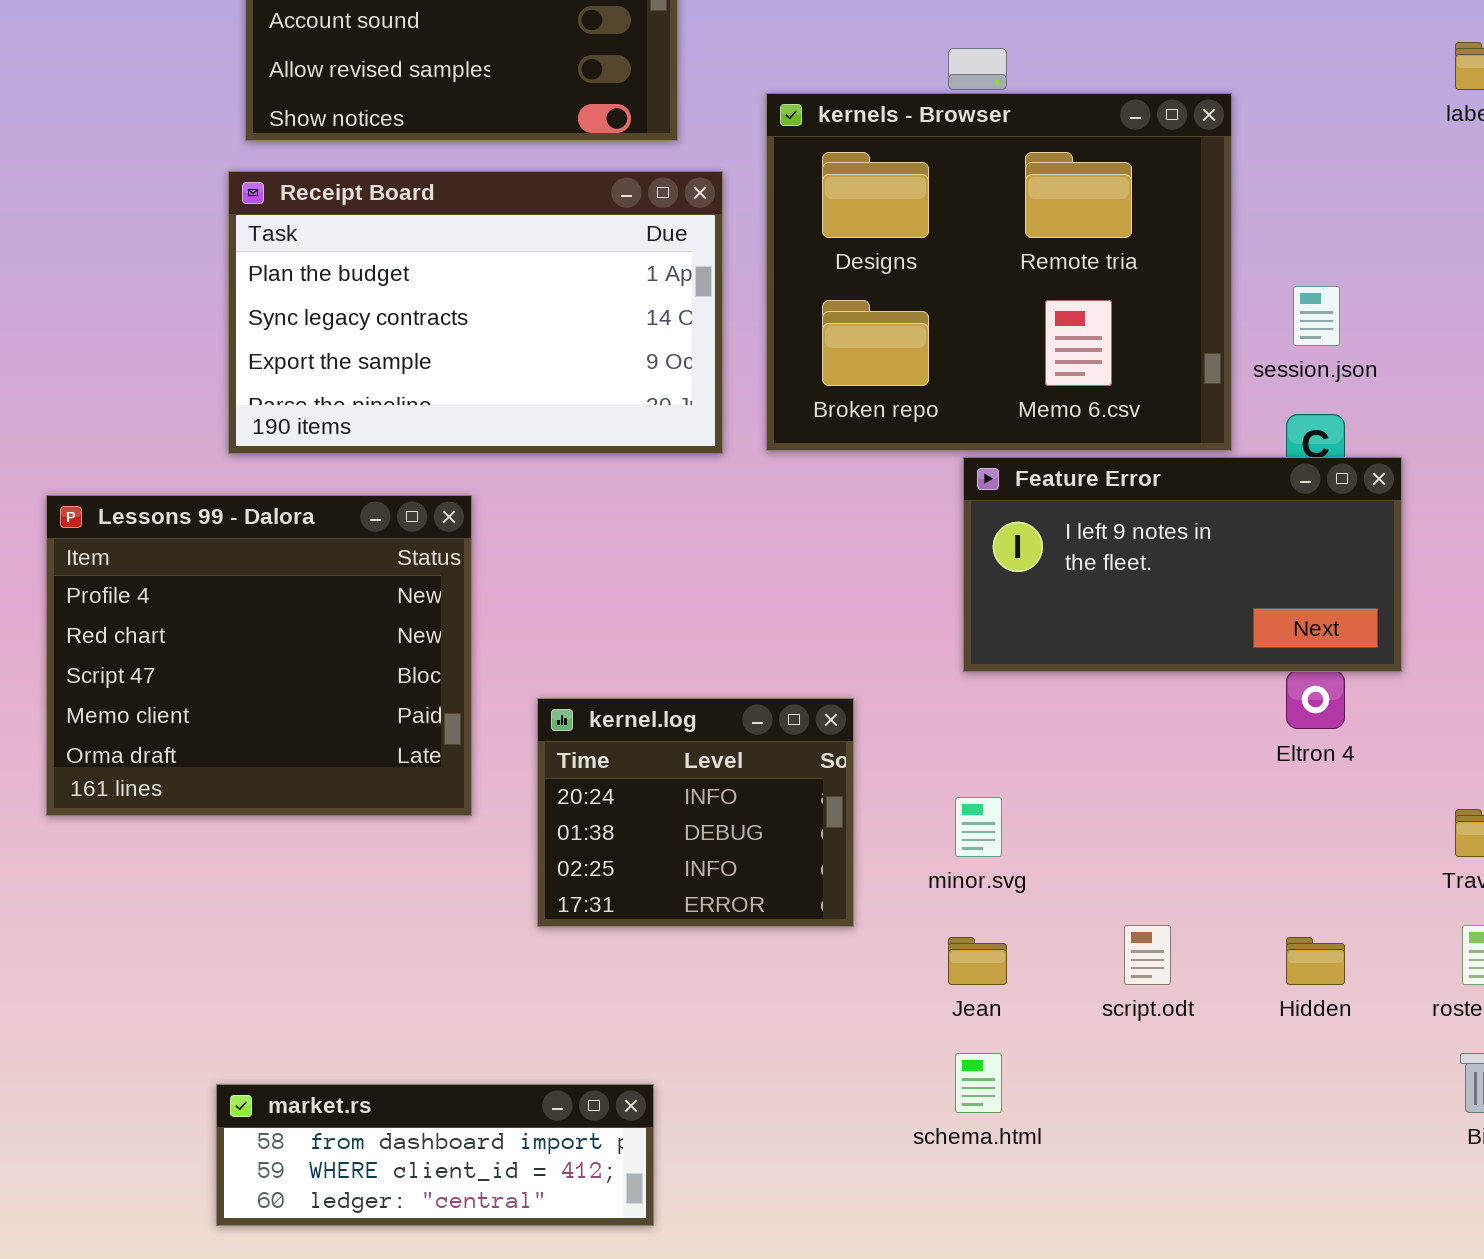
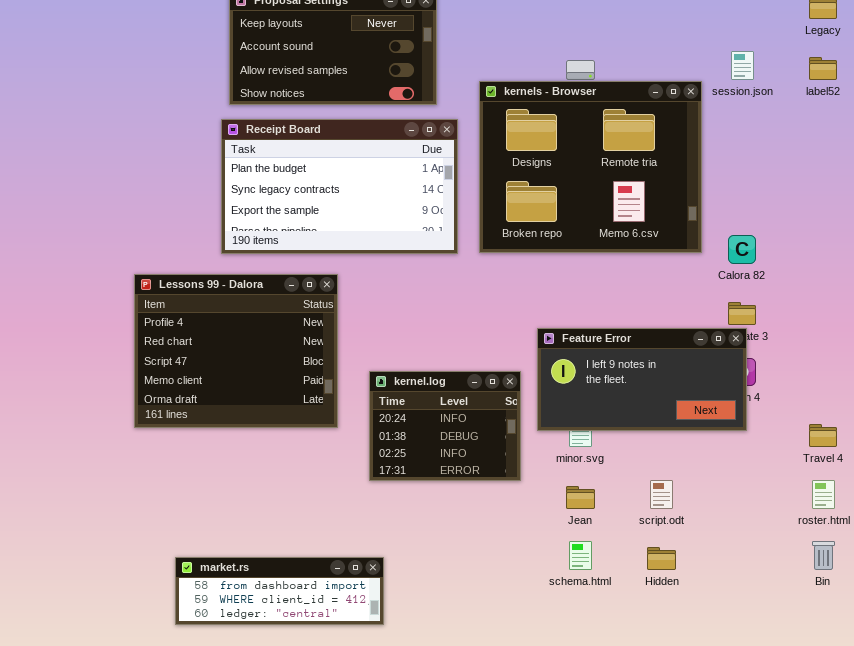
session.json: [1293,286,1340,346] -> [731,51,754,80], moved
Feature Error: [963,457,1402,672] -> [537,328,747,431], moved
Hidden: [1286,937,1345,985] -> [647,547,676,570], moved
market.rs: [216,1084,654,1226] -> [175,557,384,625], moved

